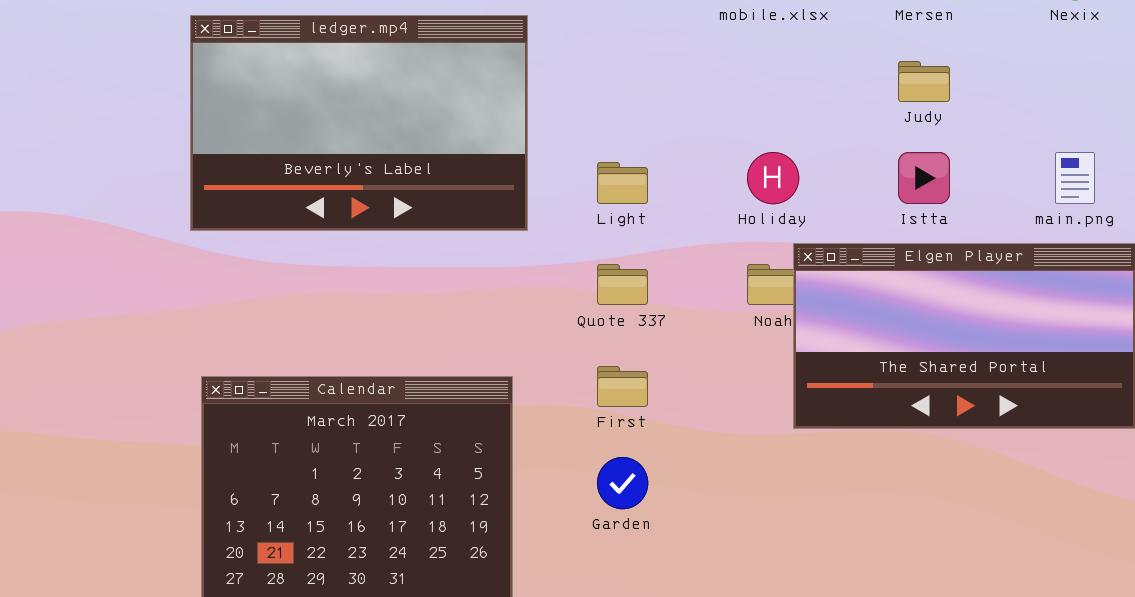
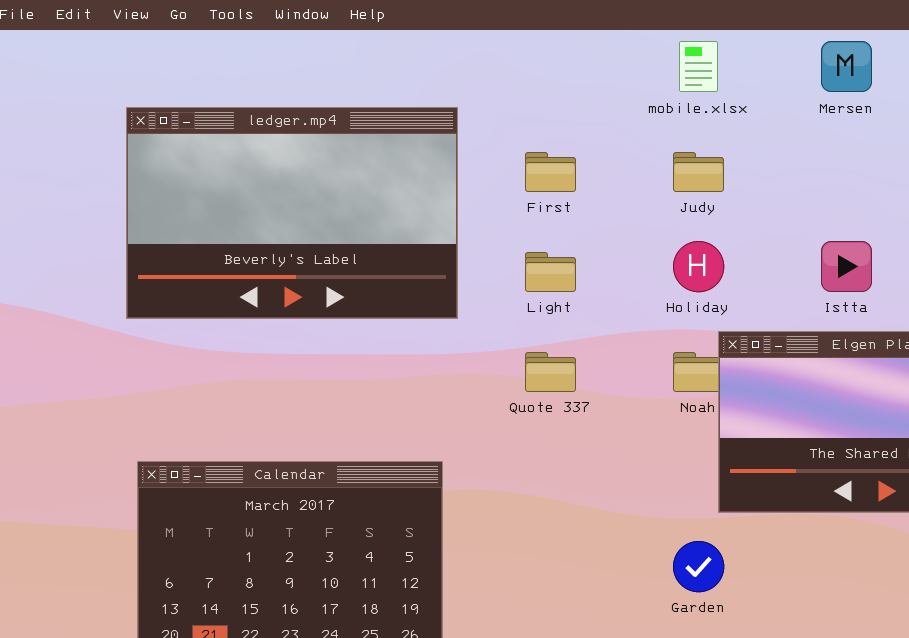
Judy: [898,61,950,102] -> [673,152,724,192], moved
First: [597,366,648,407] -> [525,152,576,192], moved
Garden: [597,457,648,509] -> [673,541,724,592], moved

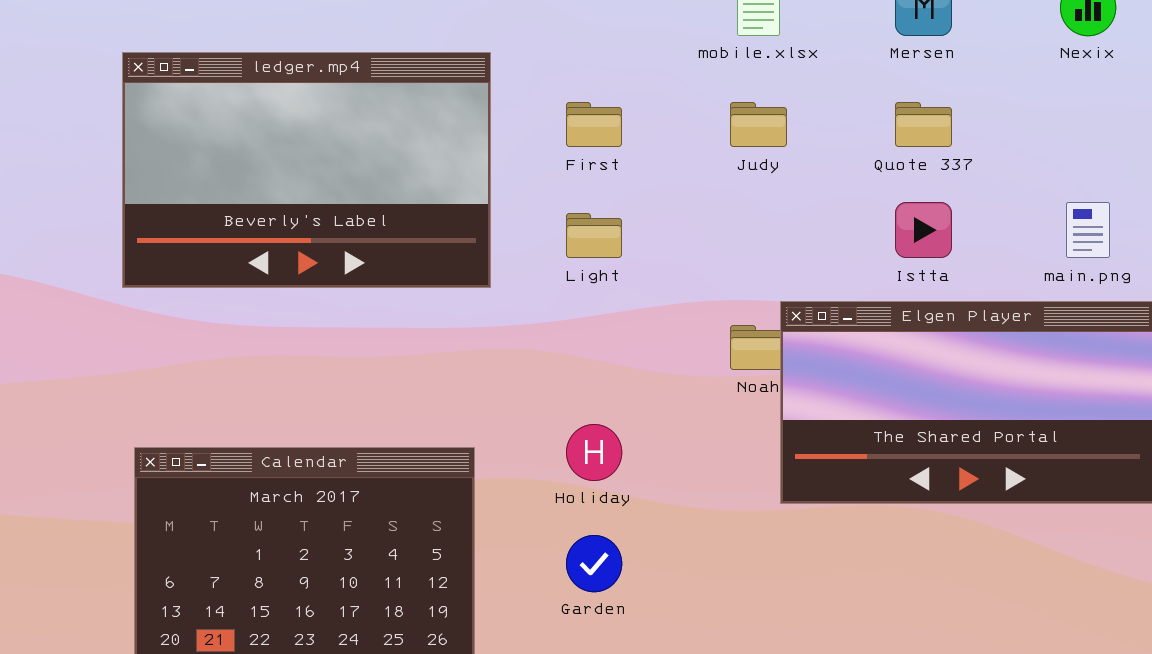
Holiday: [673,241,724,292] -> [566,424,622,481], moved
Quote 337: [525,352,576,392] -> [895,102,952,147], moved
Garden: [673,541,724,592] -> [566,535,622,592], moved

